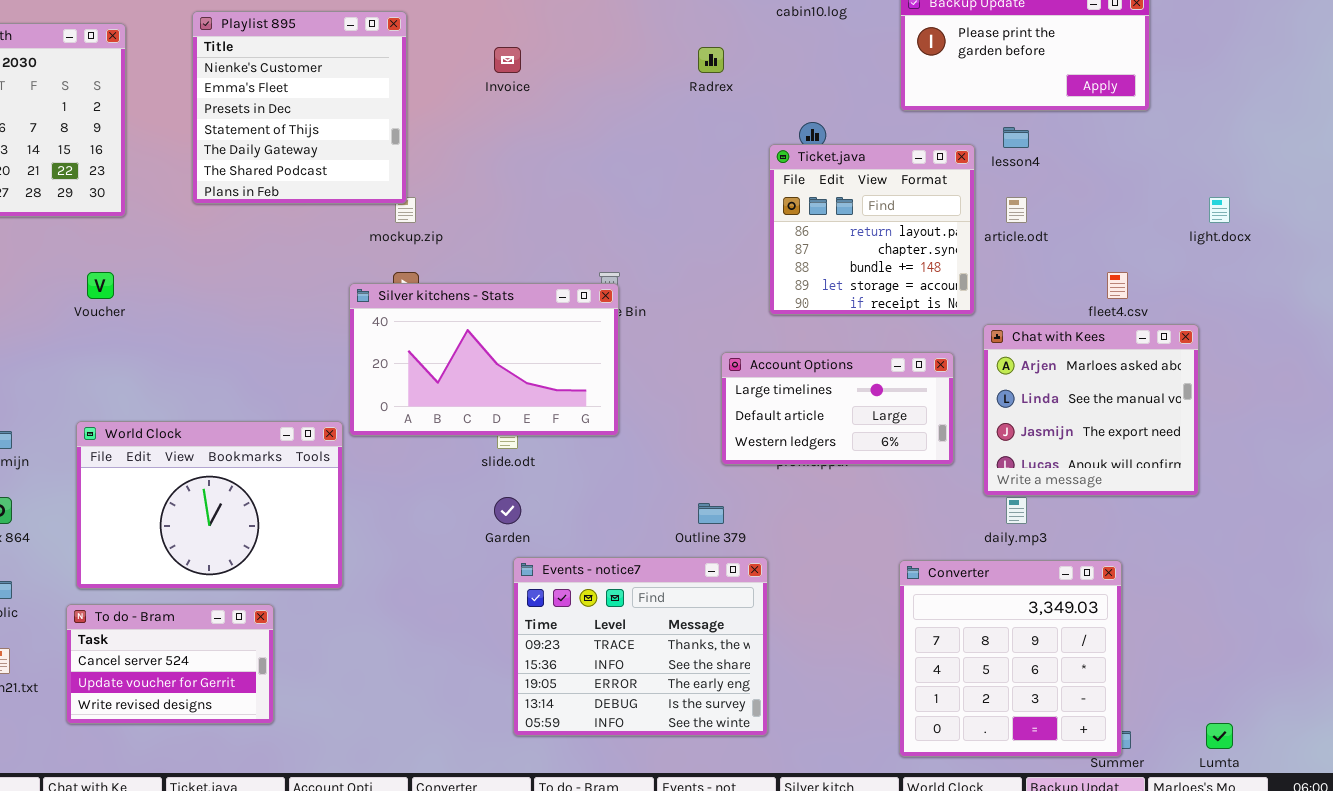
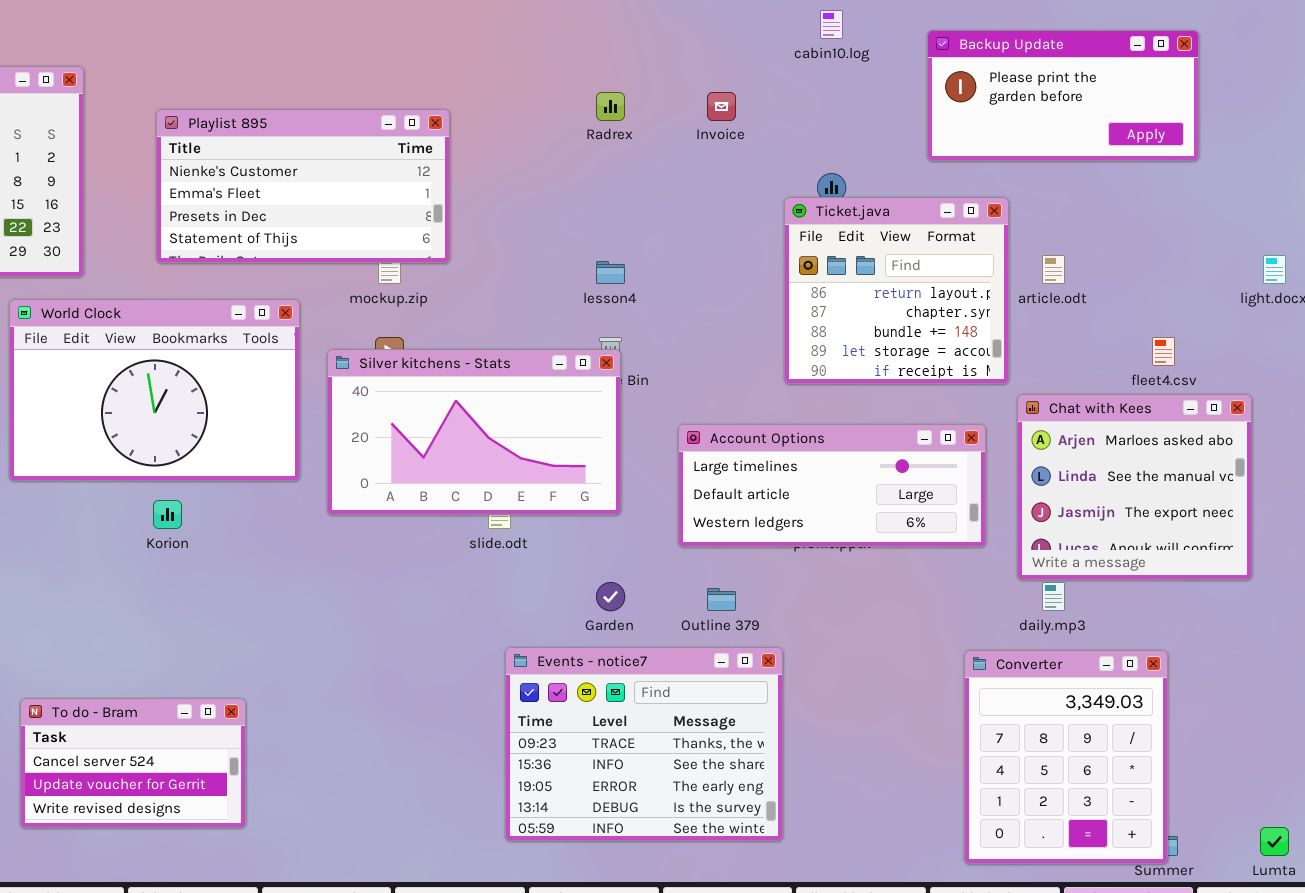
Playlist 895: [192,11,407,204] -> [156,109,450,263], resized
Invoice: [494,47,521,73] -> [707,92,736,121], moved
Radrex: [698,47,724,73] -> [596,92,625,121], moved
lesson4: [1003,127,1029,148] -> [596,261,625,284], moved
Account Options: [721,352,954,465] -> [678,424,986,547], resized
World Clock: [76,421,343,589] -> [9,299,300,481], moved
Garden: [494,497,521,524] -> [596,582,625,611], moved
Converter: [899,560,1122,757] -> [964,650,1168,864], resized

